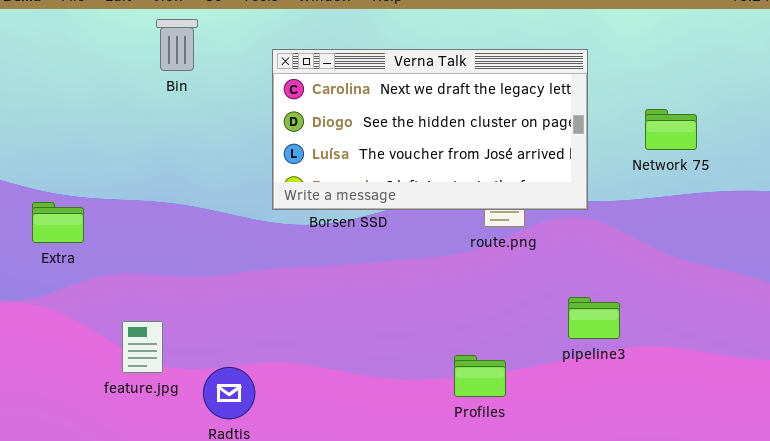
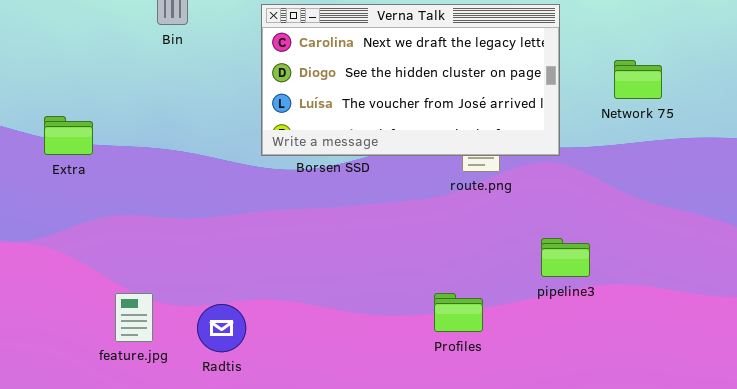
Extra: [32,202,84,243] -> [44,116,93,155], moved
feature.jpg: [122,321,163,373] -> [115,293,153,342], moved

